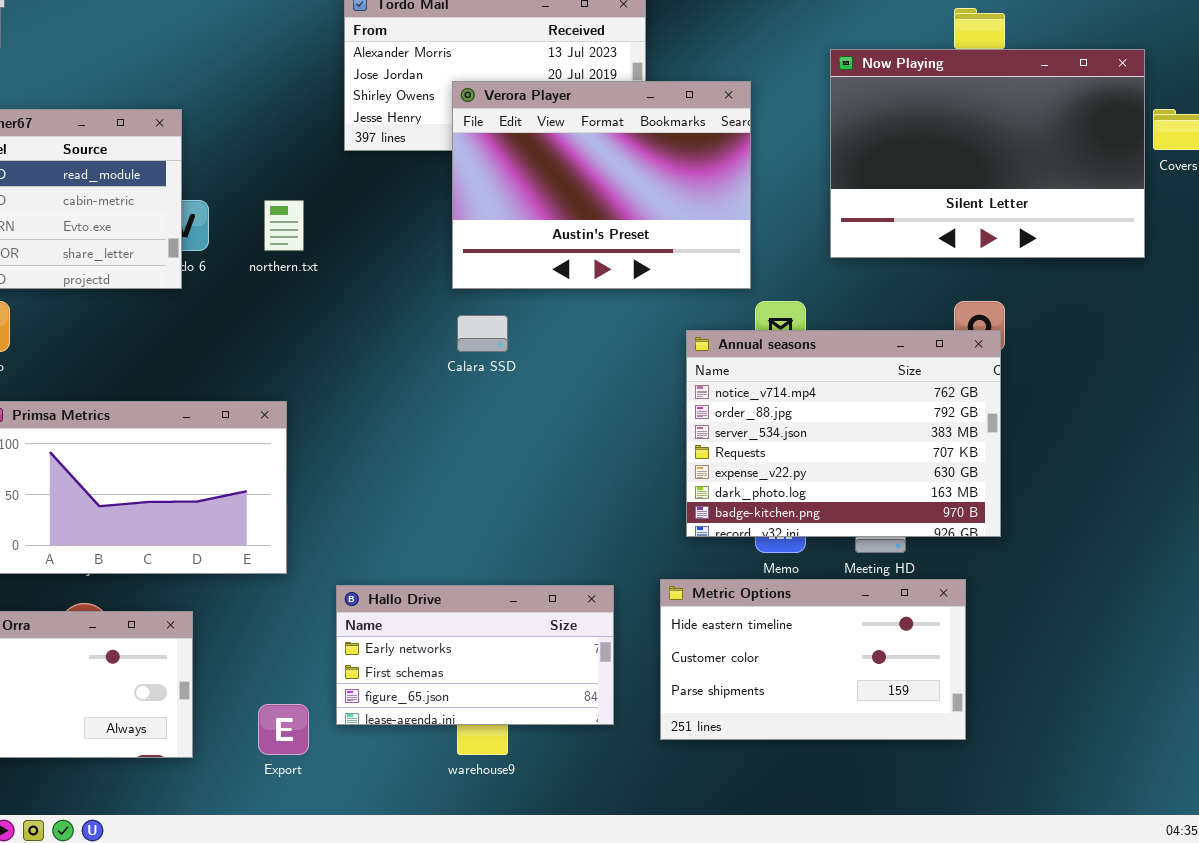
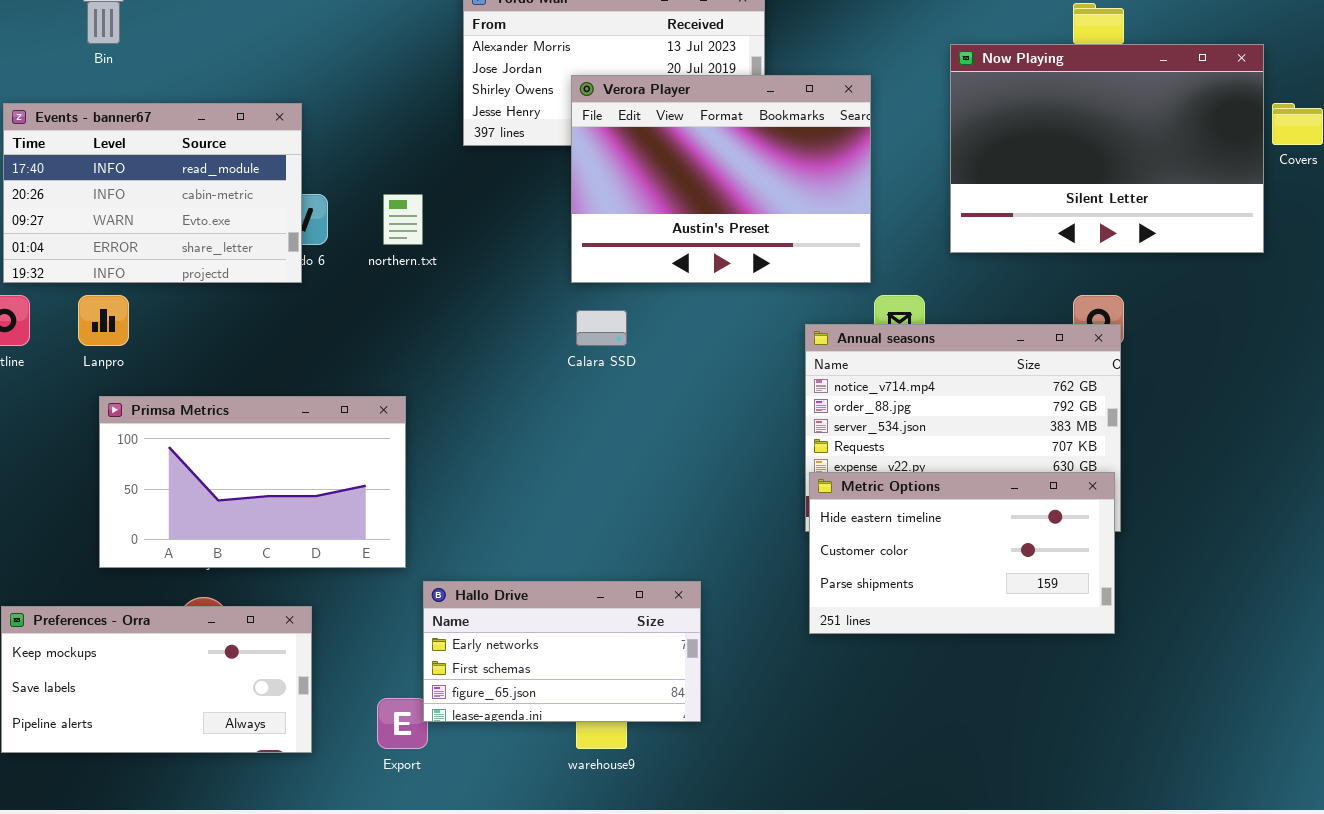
Metric Options: [660,579,966,740] -> [809,472,1115,634], moved
Hallo Drive: [336,585,614,725] -> [423,581,701,722], moved

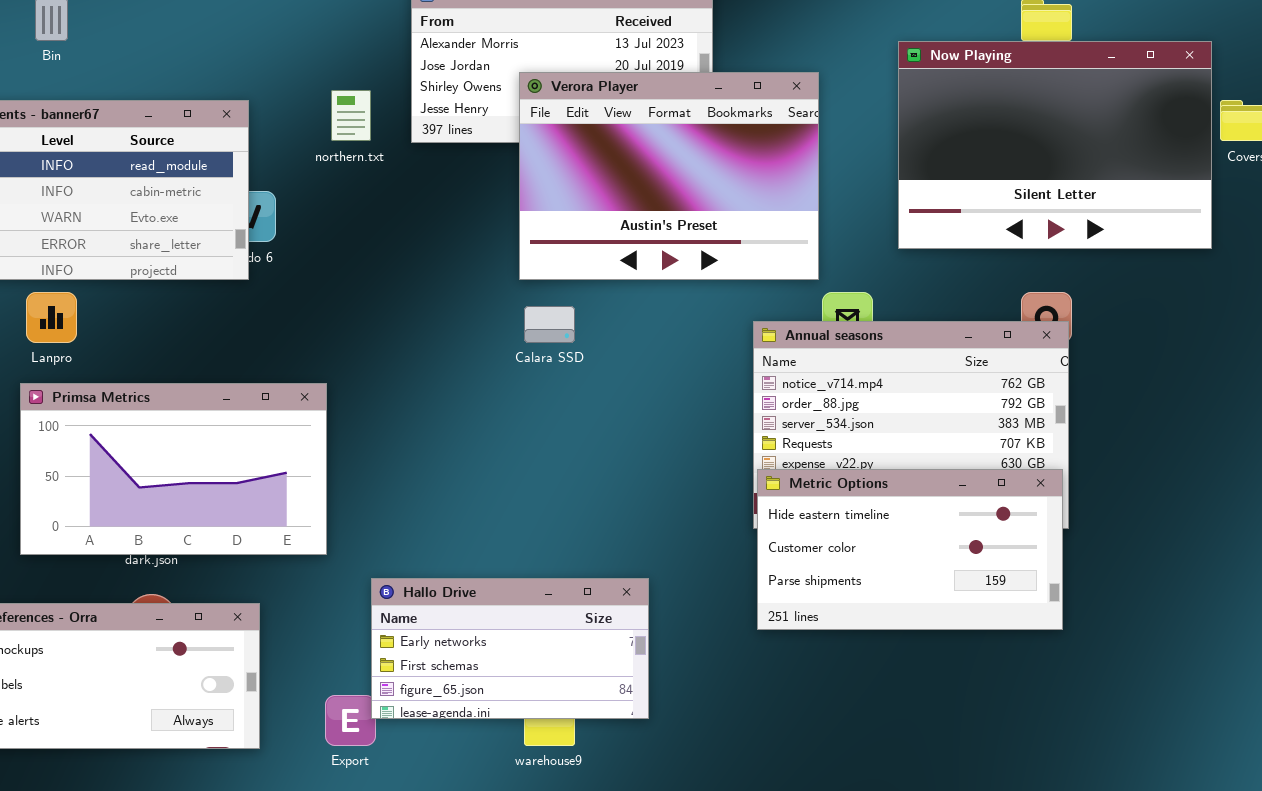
northern.txt: [383,194,423,245] -> [331,90,371,141], moved
Primsa Metrics: [99,396,406,568] -> [20,383,327,555], moved

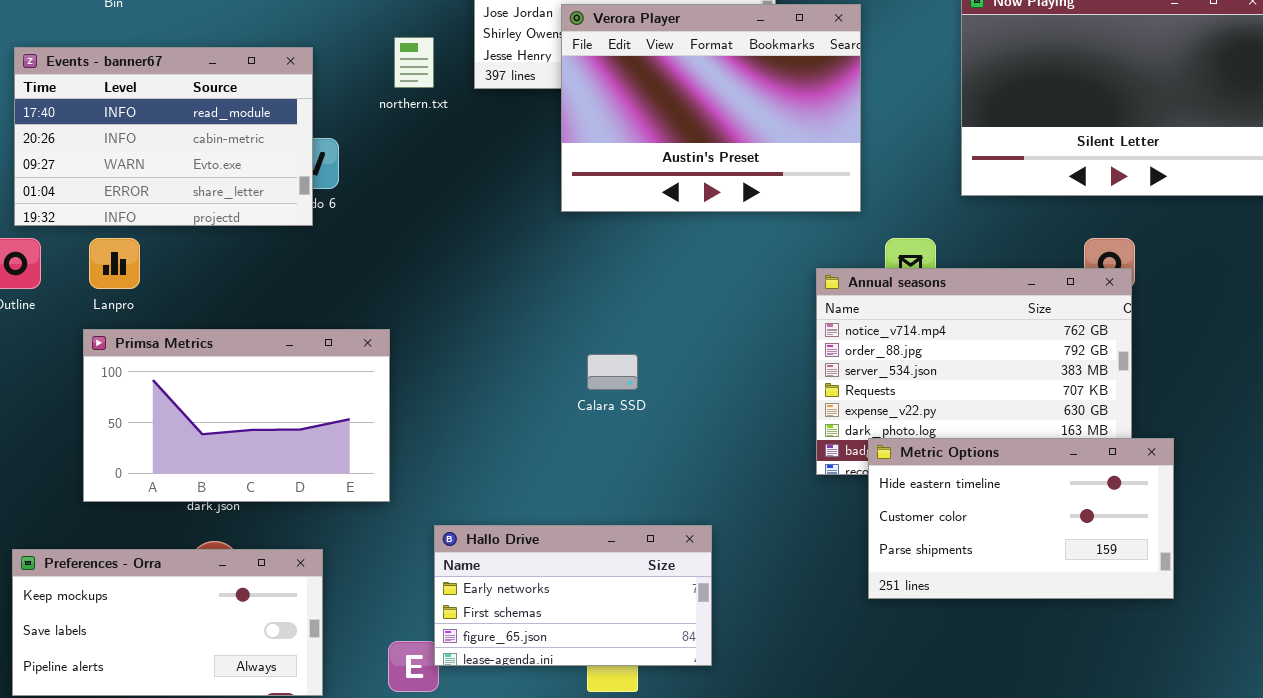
Verora Player: [519,72,819,280] -> [561,4,861,212], moved
Calara SSD: [524,306,575,343] -> [587,354,638,390], moved
Metric Options: [757,469,1063,630] -> [868,438,1174,599], moved

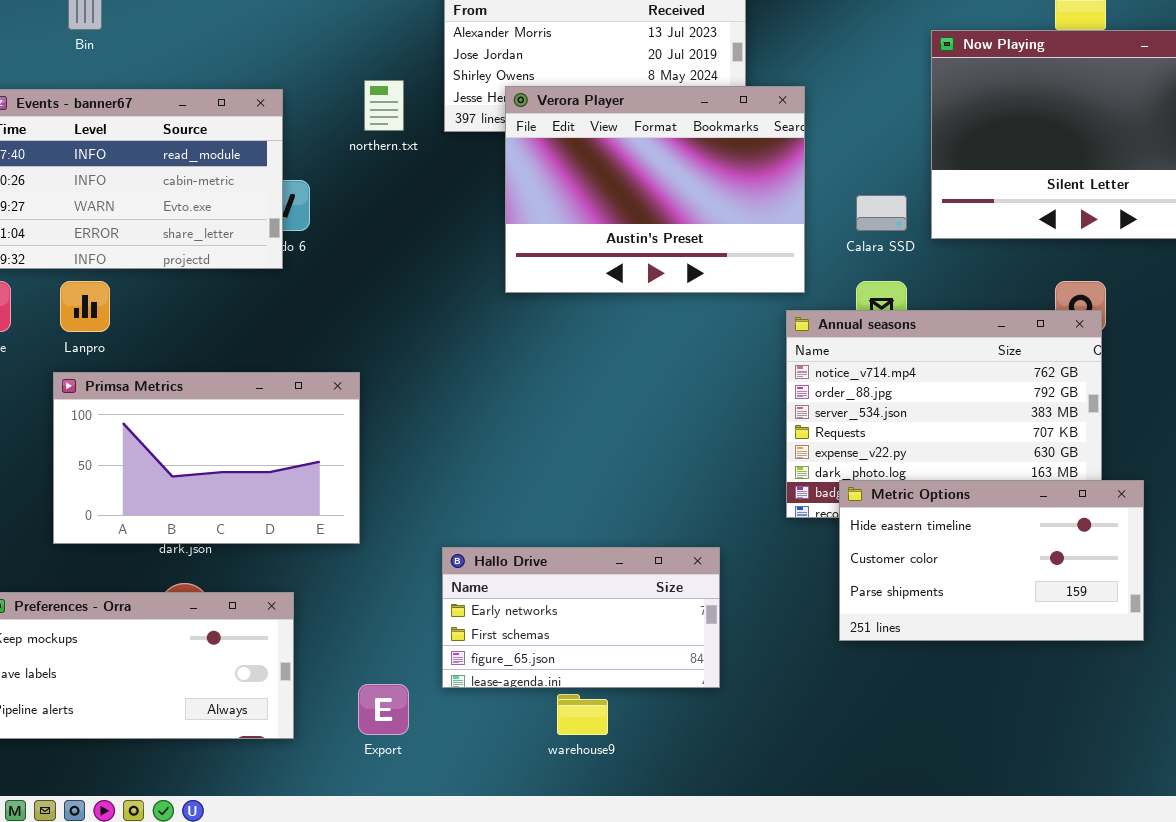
Verora Player: [561,4,861,212] -> [505,86,805,293], moved
Calara SSD: [587,354,638,390] -> [856,195,907,231], moved
Hallo Drive: [434,525,712,666] -> [442,547,720,688], moved

